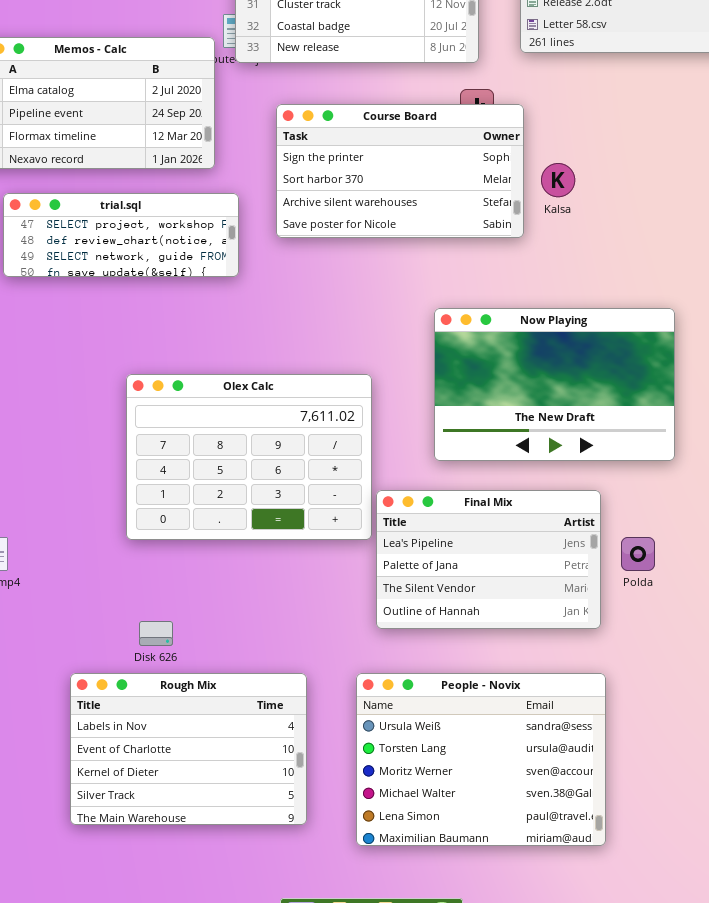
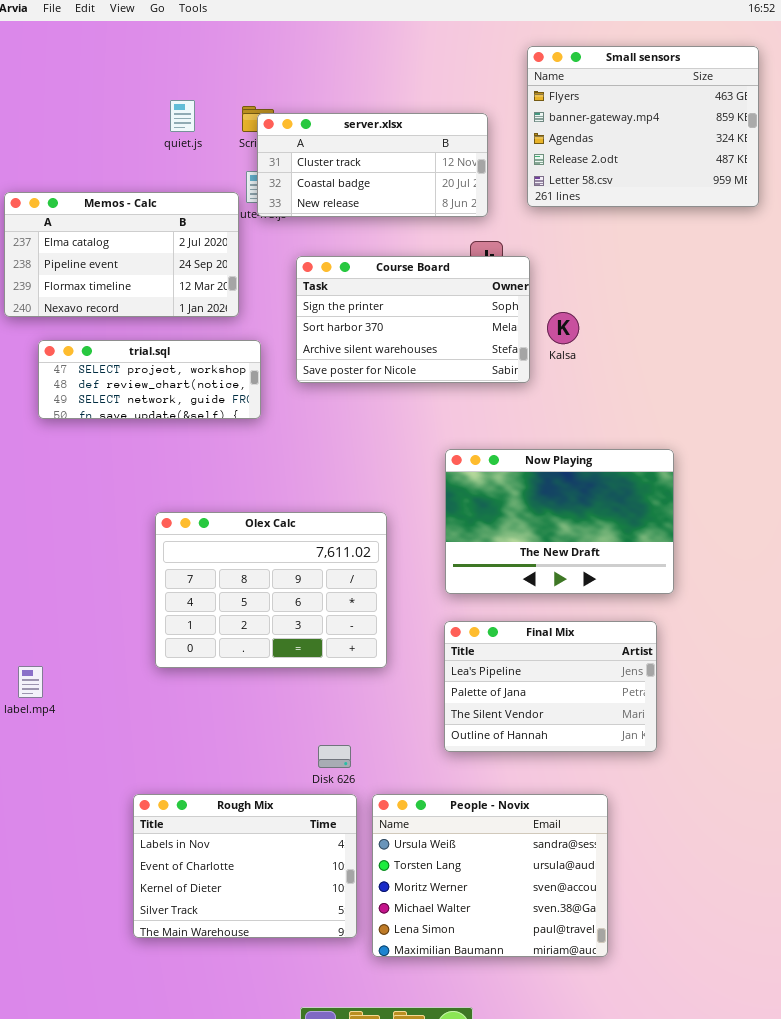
Final Mix: [376,490,601,629] -> [444,621,657,752], moved
Disk 626: [139,621,173,646] -> [318,745,351,768], moved
Rough Mix: [70,673,307,825] -> [133,794,357,938], moved

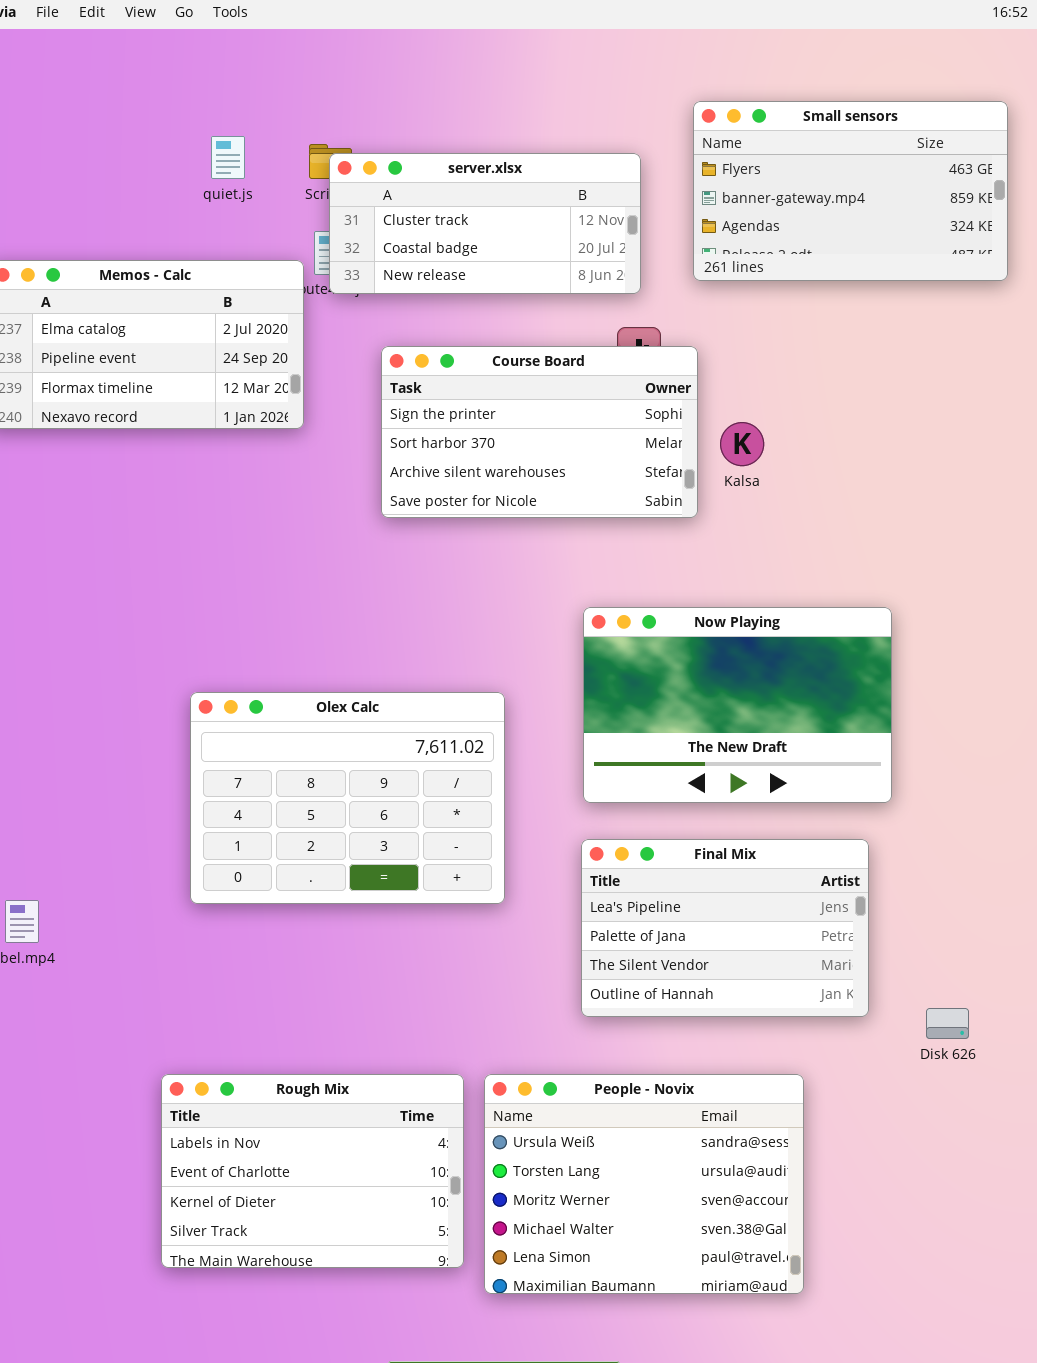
Small sensors: [527,46,759,207] -> [693,101,1008,281], resized
trial.sql: [38,340,261,419] -> none, closed
Disk 626: [318,745,351,768] -> [926,1008,969,1039], moved

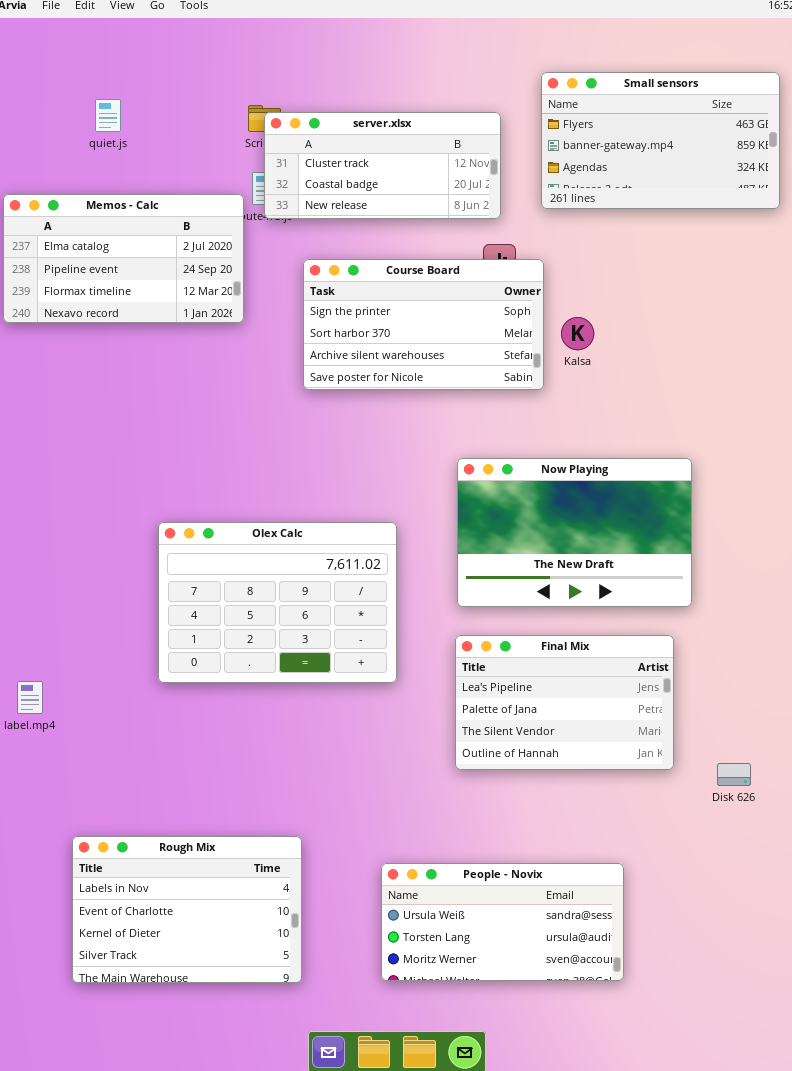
quiet.js: [211,136,245,179] -> [95,99,121,132], moved
Rough Mix: [161,1074,464,1268] -> [72,836,302,983], moved
People - Novix: [484,1074,804,1294] -> [381,863,624,981], resized

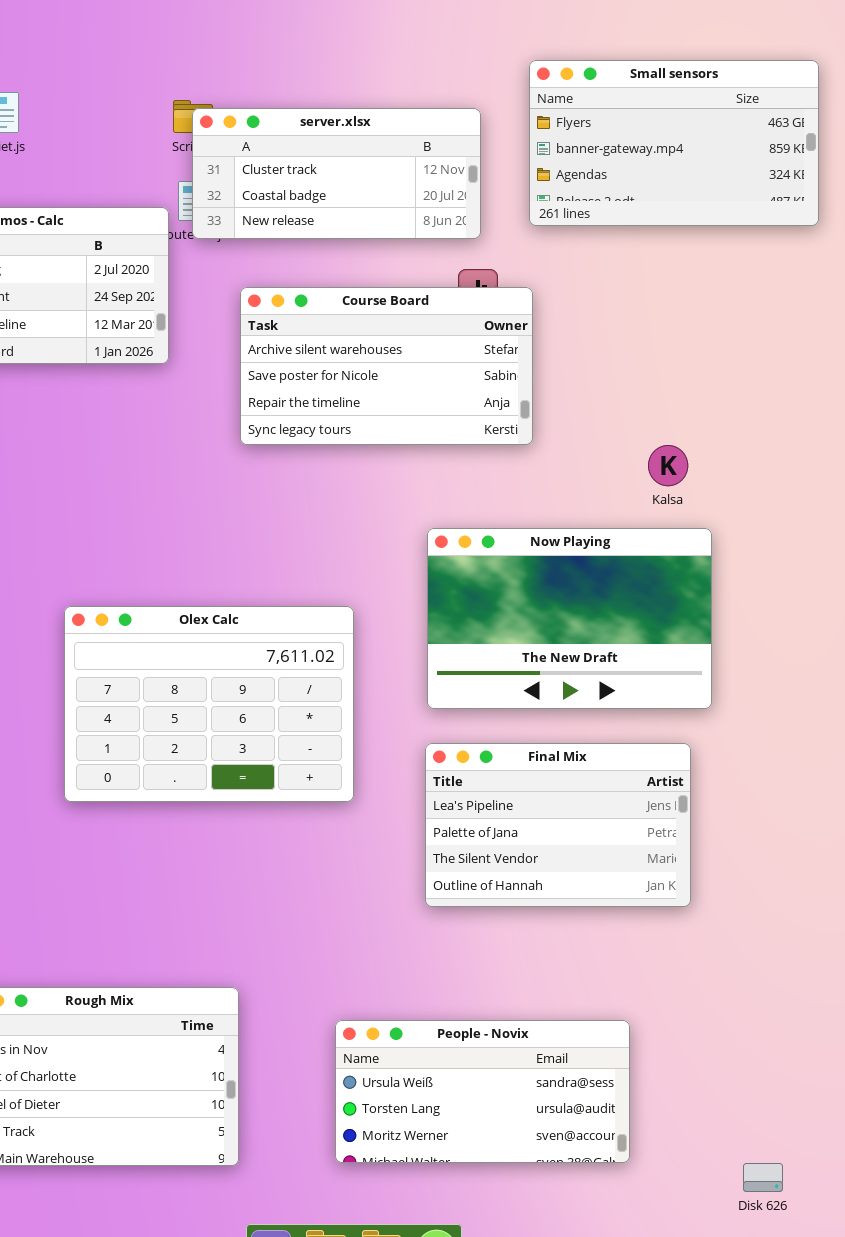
Course Board: [303,259,544,390] -> [240,287,533,445], scrolled down 2 rows
Kalsa: [561,317,594,350] -> [648,445,688,486], moved
Disk 626: [717,763,751,786] -> [743,1163,783,1192], moved

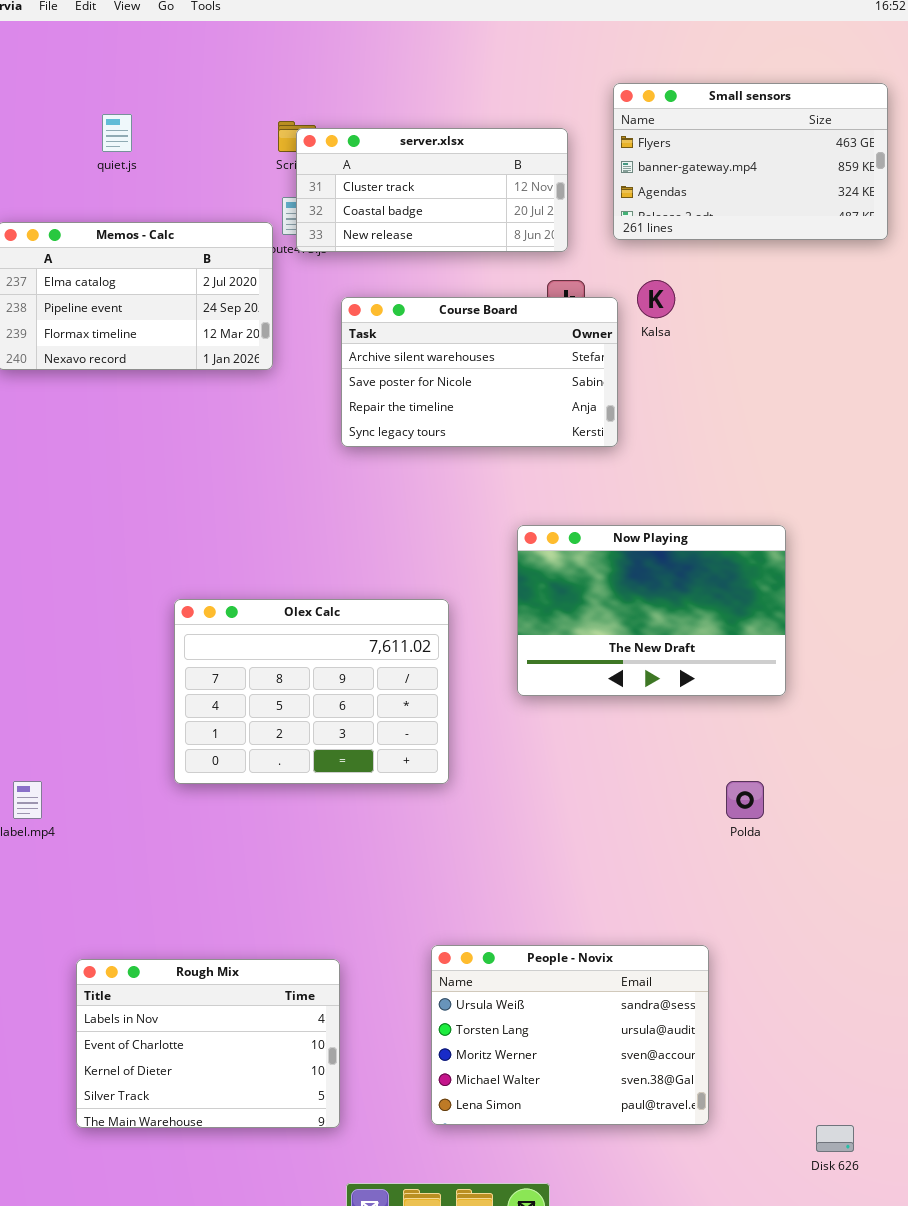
Kalsa: [648,445,688,486] -> [637,280,675,318], moved
Final Mix: [425,743,691,907] -> none, closed
People - Novix: [335,1020,630,1163] -> [431,945,709,1125], resized

